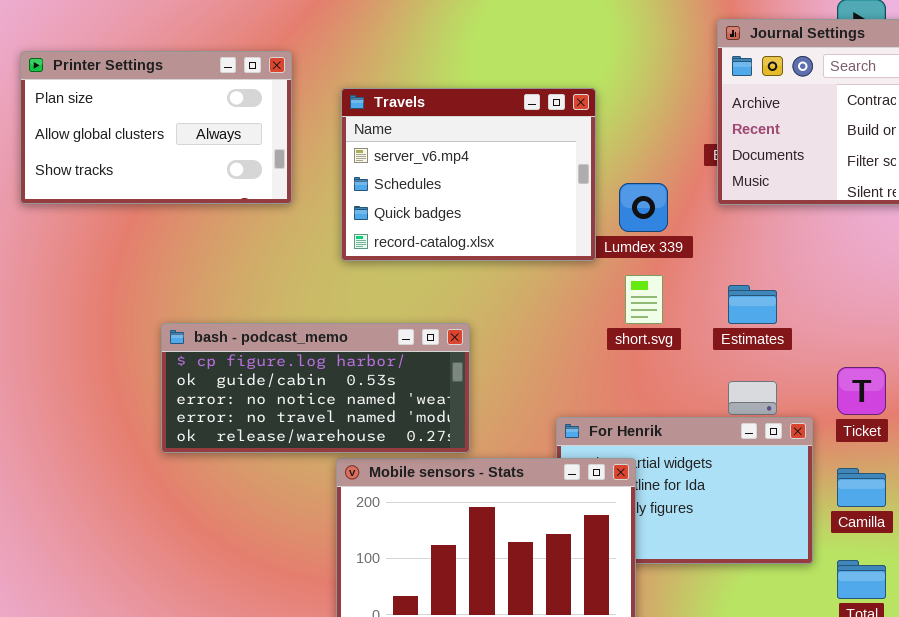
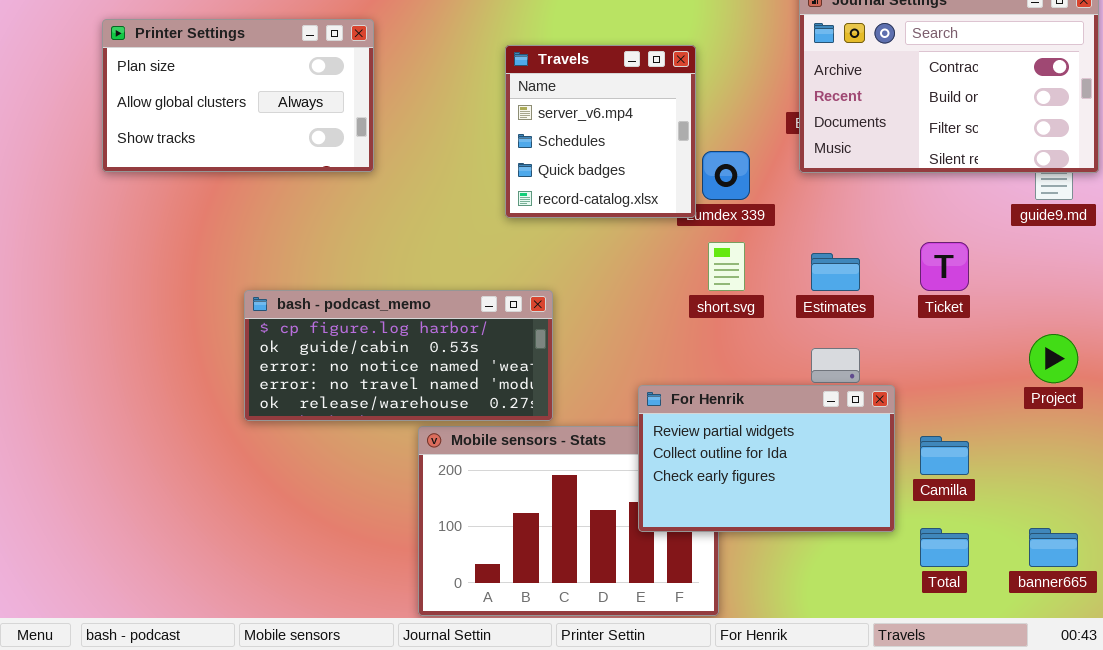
Travels: [341,88,596,261] -> [505,45,696,218], moved, resized
Ticket: [837,367,886,415] -> [920,242,969,291], moved
For Henrik: [556,417,813,564] -> [638,385,895,532], raised

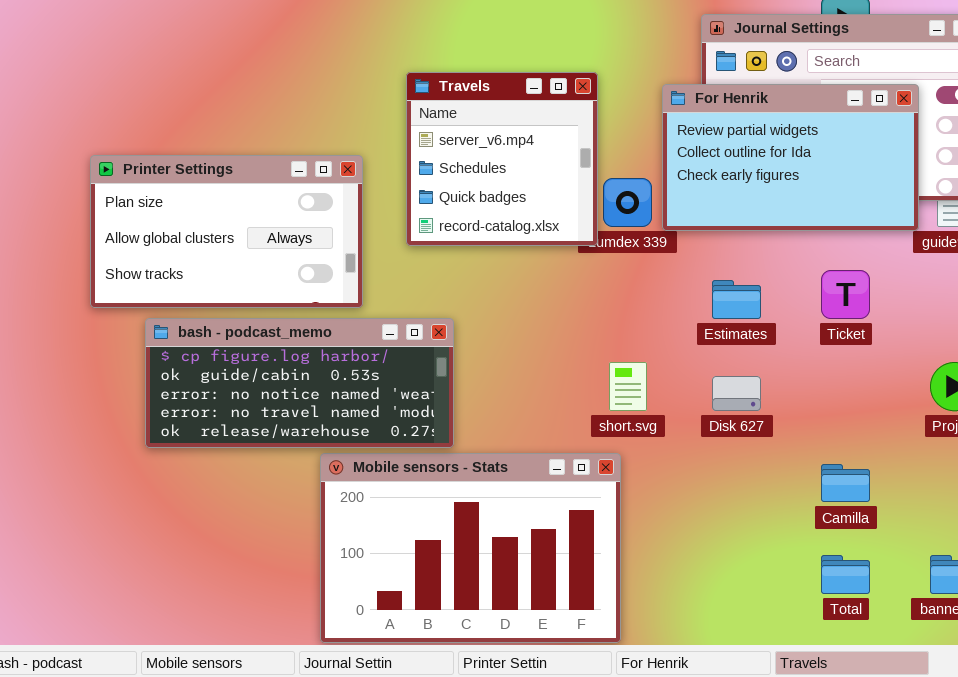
Printer Settings: [102,19,374,172] -> [90,155,363,308], moved
short.svg: [708,242,745,291] -> [609,362,647,411], moved
For Henrik: [638,385,895,532] -> [662,84,919,231], moved

